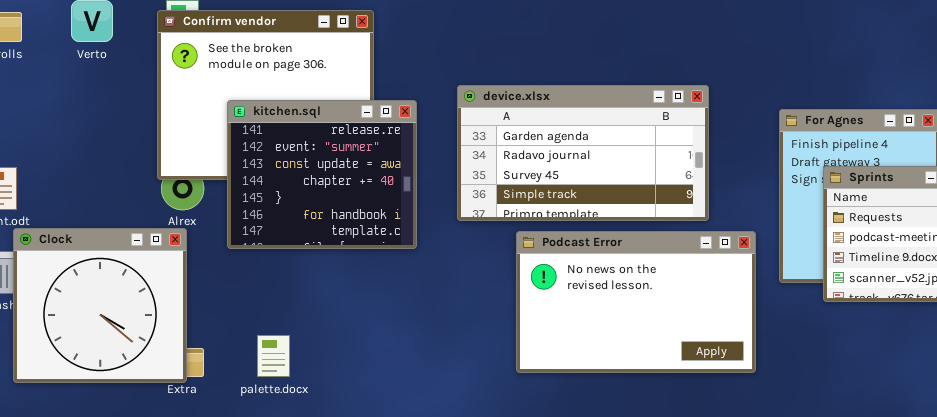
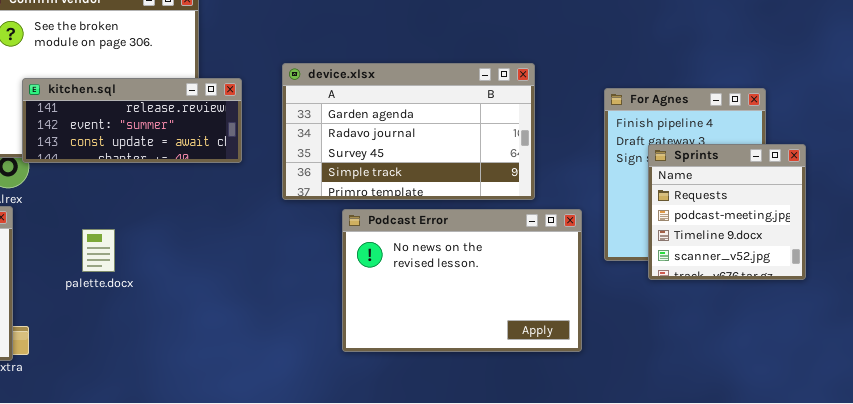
kitchen.sql: [227,100,417,249] -> [22,78,242,163], resized
palette.docx: [257,335,290,377] -> [82,229,115,272], moved

